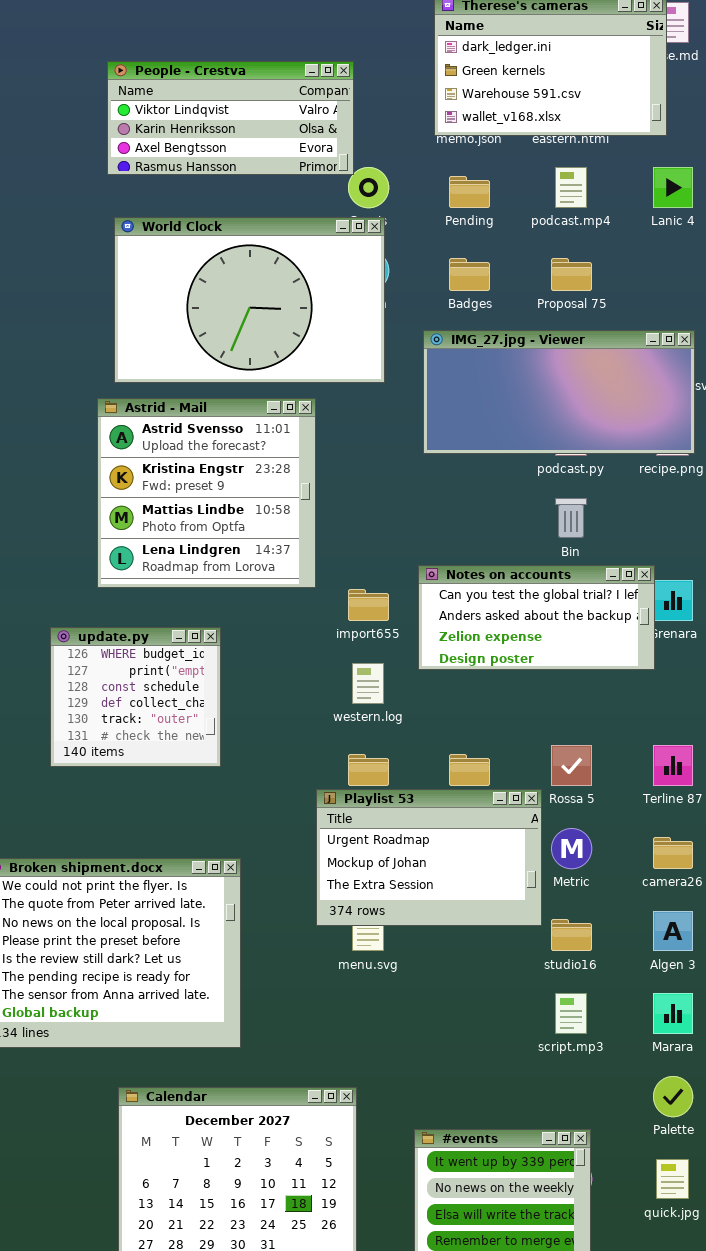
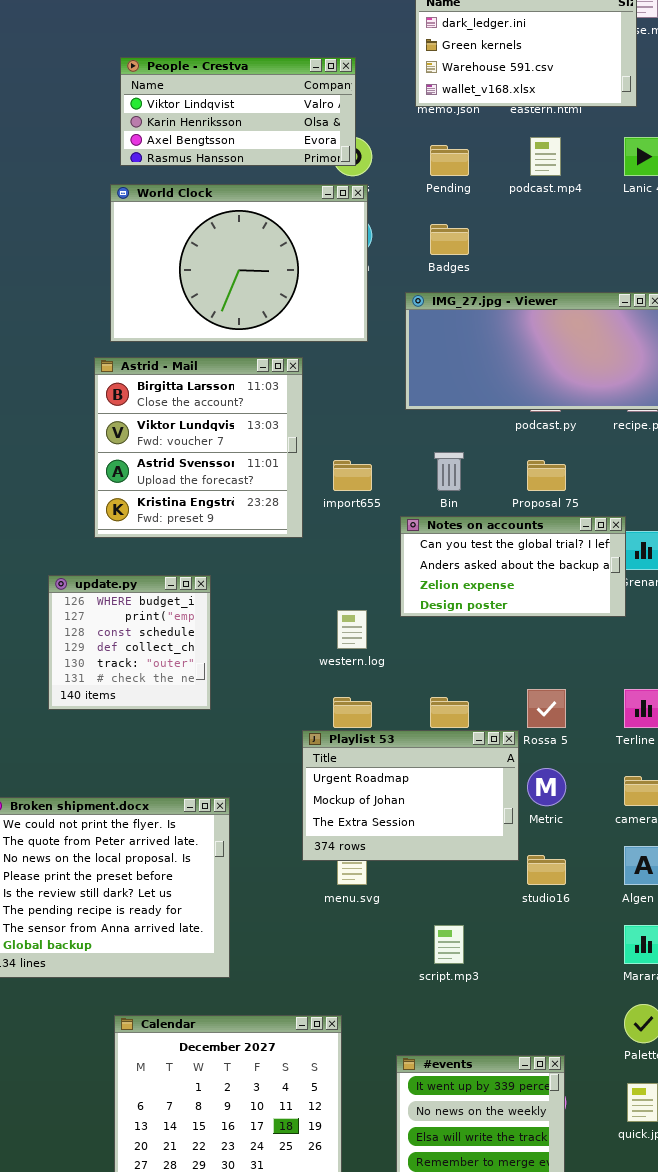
People - Crestva: [107,61,354,175] -> [120,57,356,166], moved
Proposal 75: [551,258,592,291] -> [527,460,566,491], moved
Astrid - Mail: [97,398,316,588] -> [94,357,303,538], scrolled up 2 rows
Bin: [555,498,587,538] -> [434,452,464,491], moved
import655: [348,589,389,621] -> [333,460,372,491], moved
script.mp3: [555,993,587,1034] -> [434,925,464,964], moved

